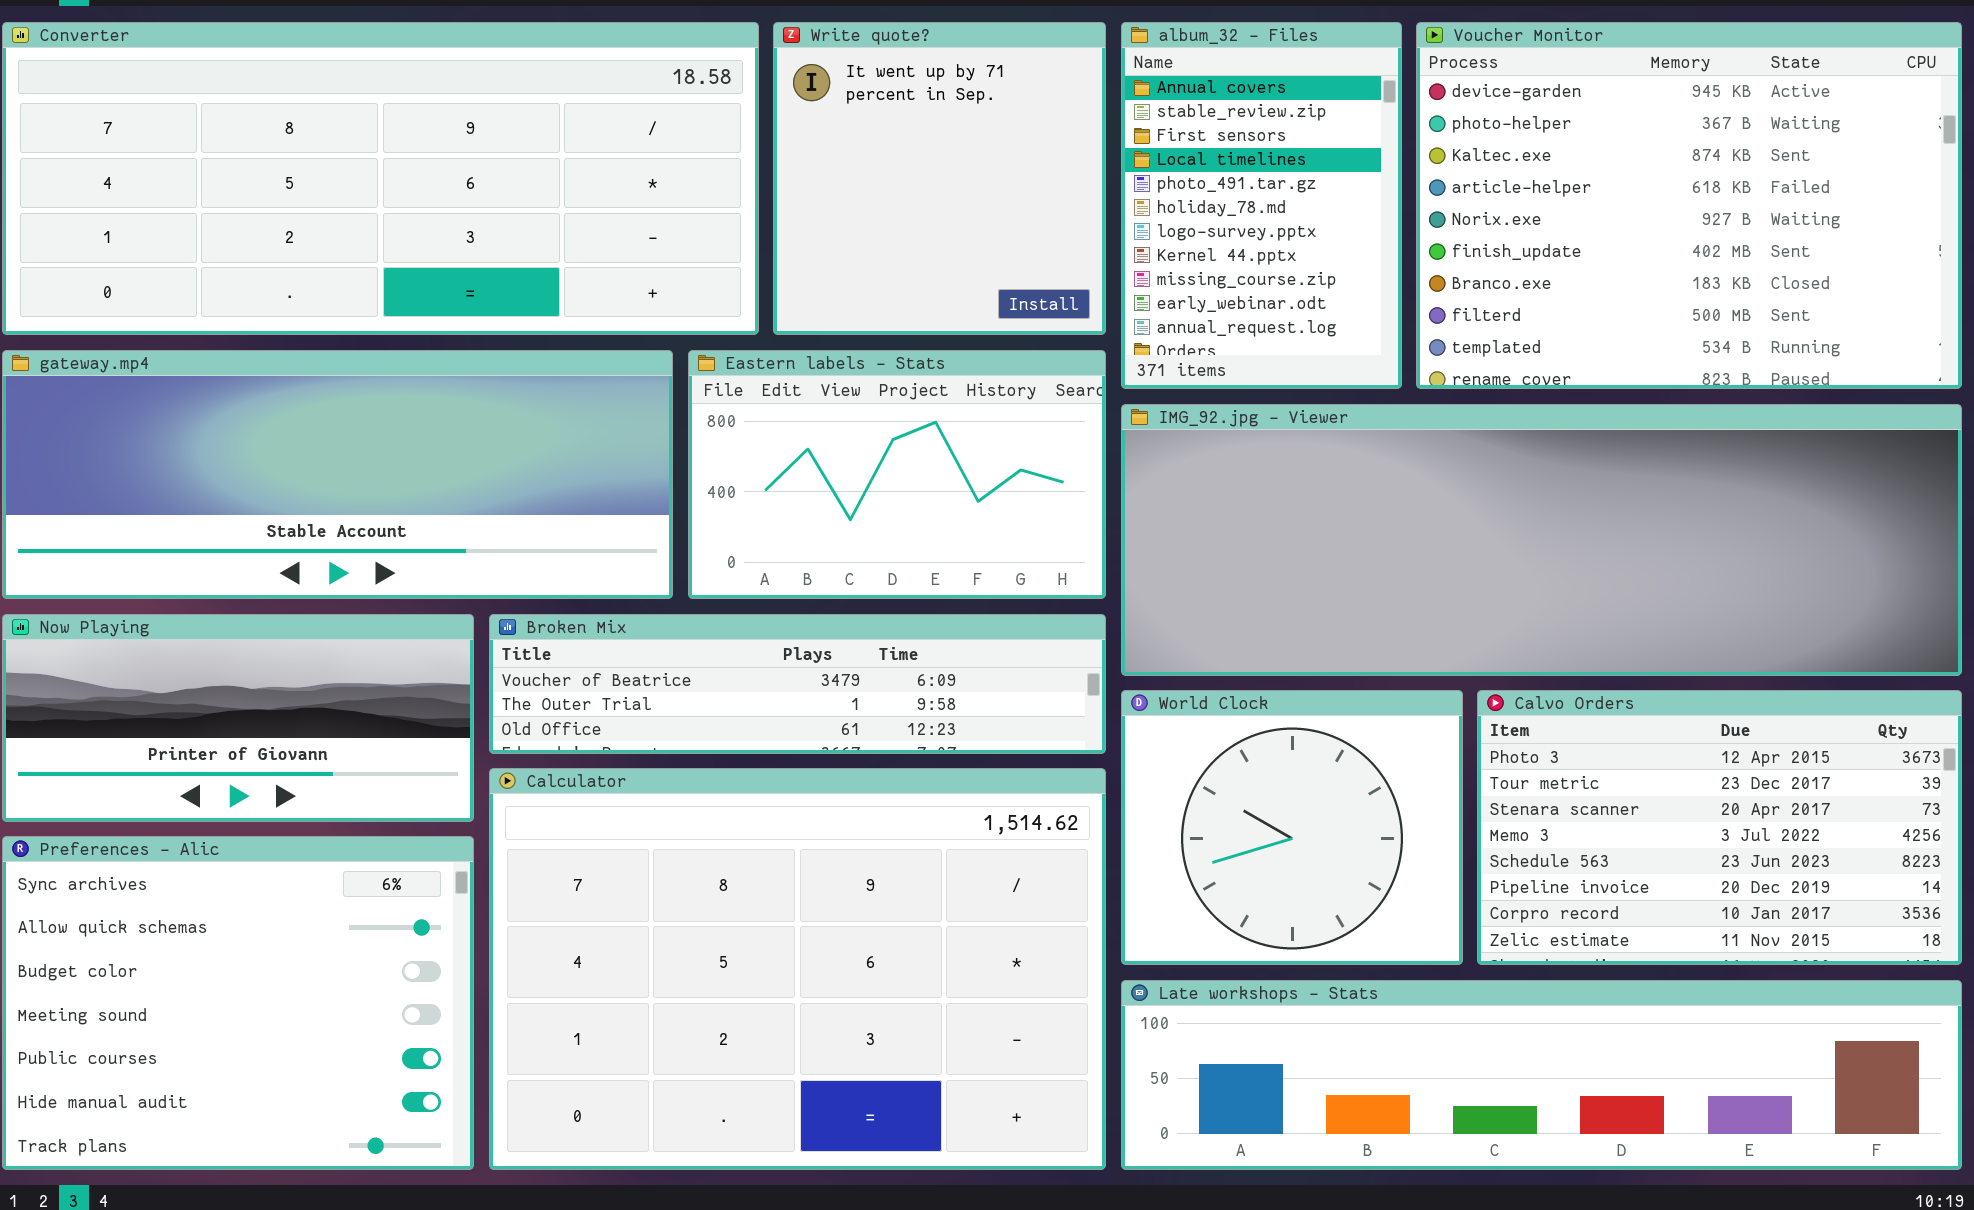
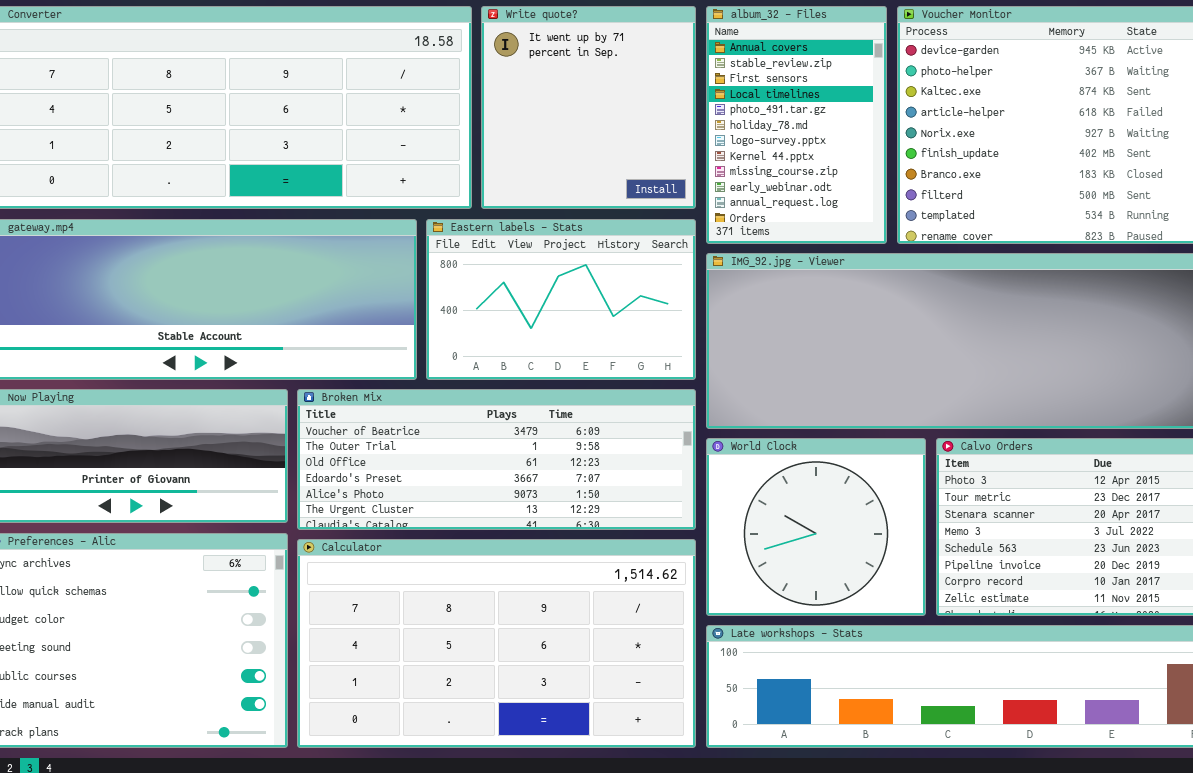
Broken Mix: [489,614,1106,754] -> [297,389,696,530], resized
Calculator: [489,768,1106,1170] -> [297,539,696,748], resized

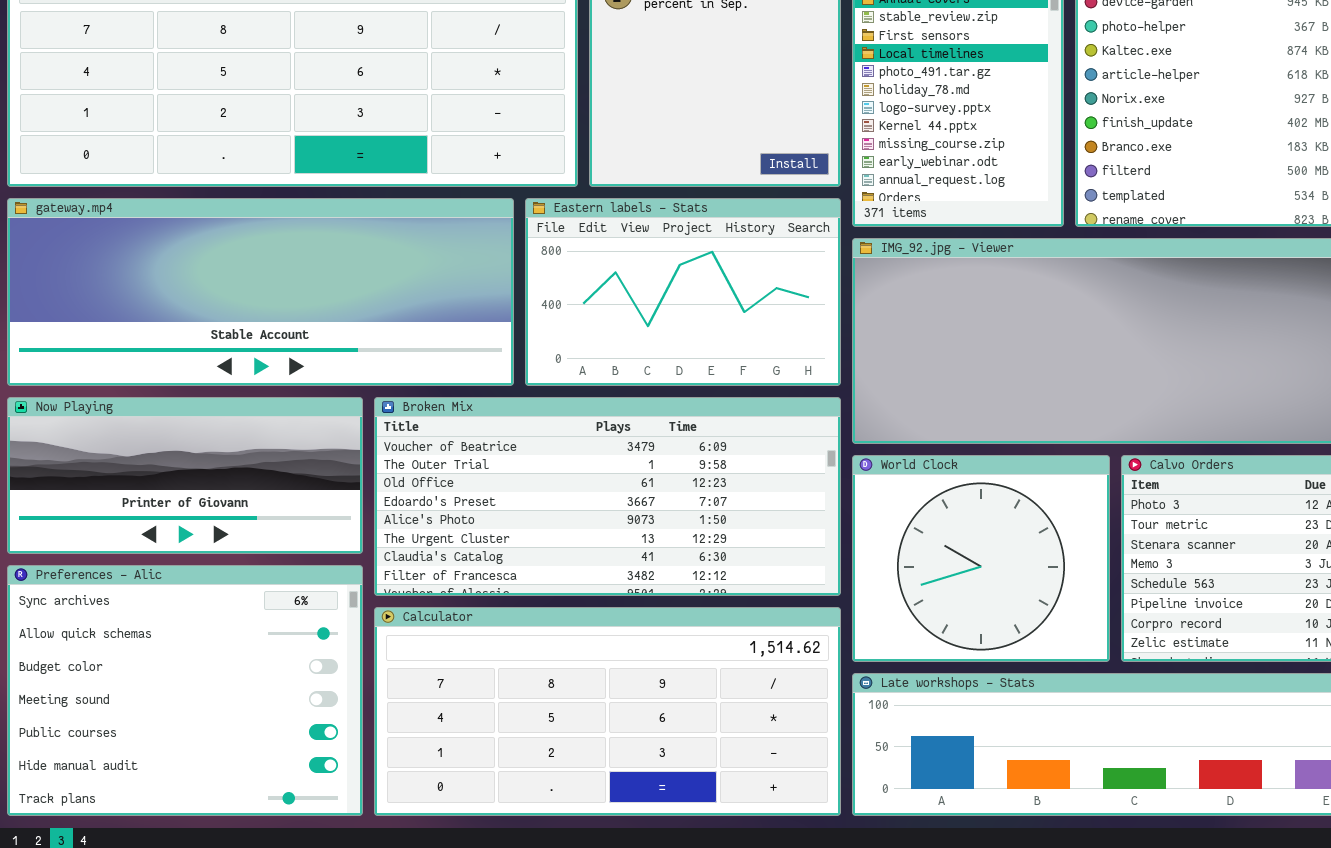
Broken Mix: [297,389,696,530] -> [374,397,841,596], resized
Calculator: [297,539,696,748] -> [374,607,841,816], resized

